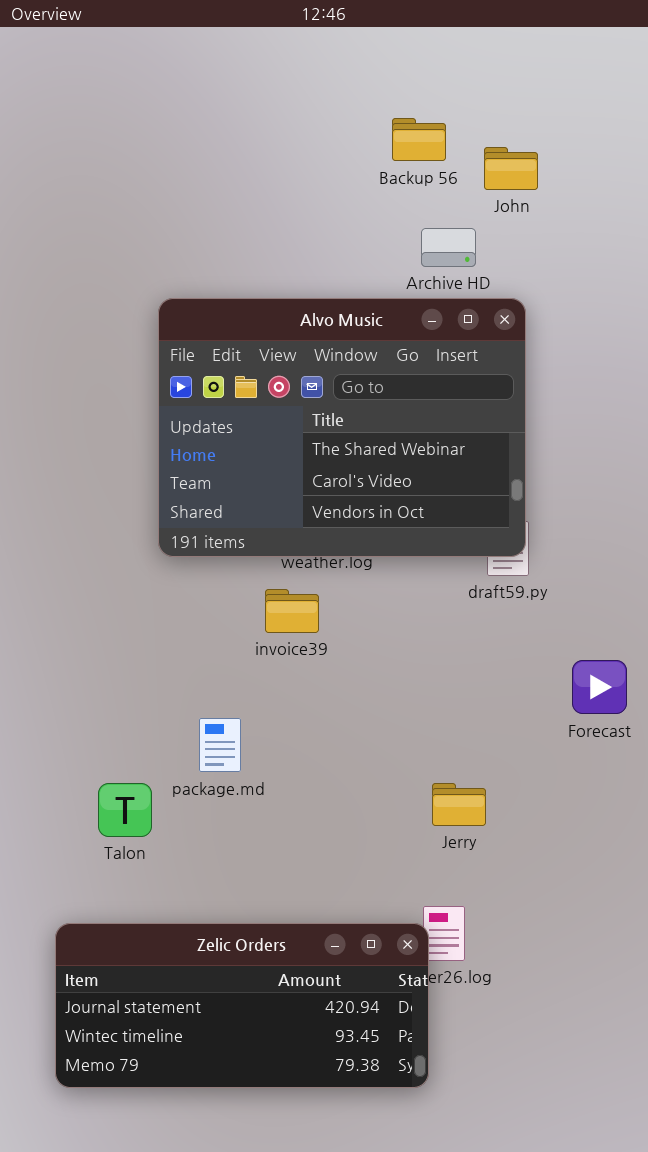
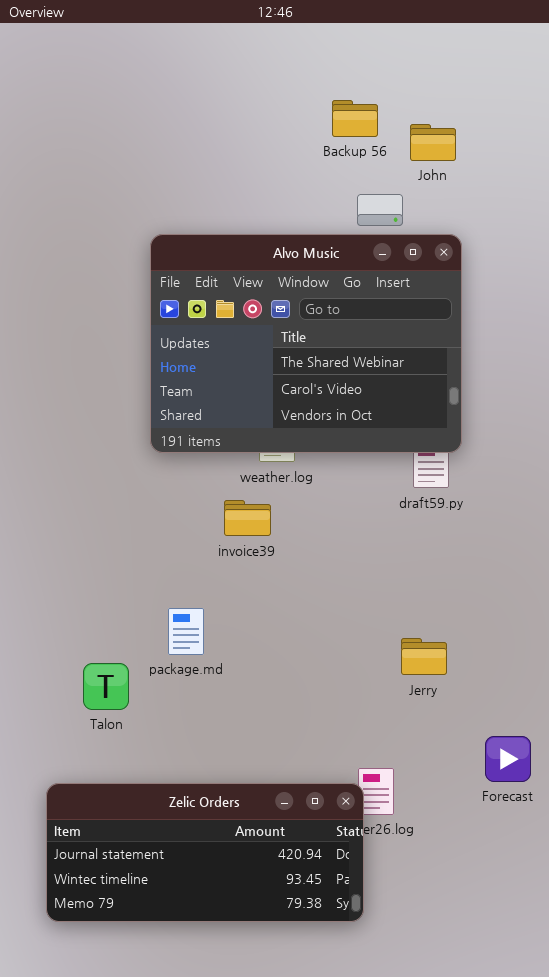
Alvo Music: [158,298,526,557] -> [150,234,462,453], moved
Forecast: [572,660,627,714] -> [485,736,531,782], moved
Jerry: [432,783,486,826] -> [401,638,447,675], moved

